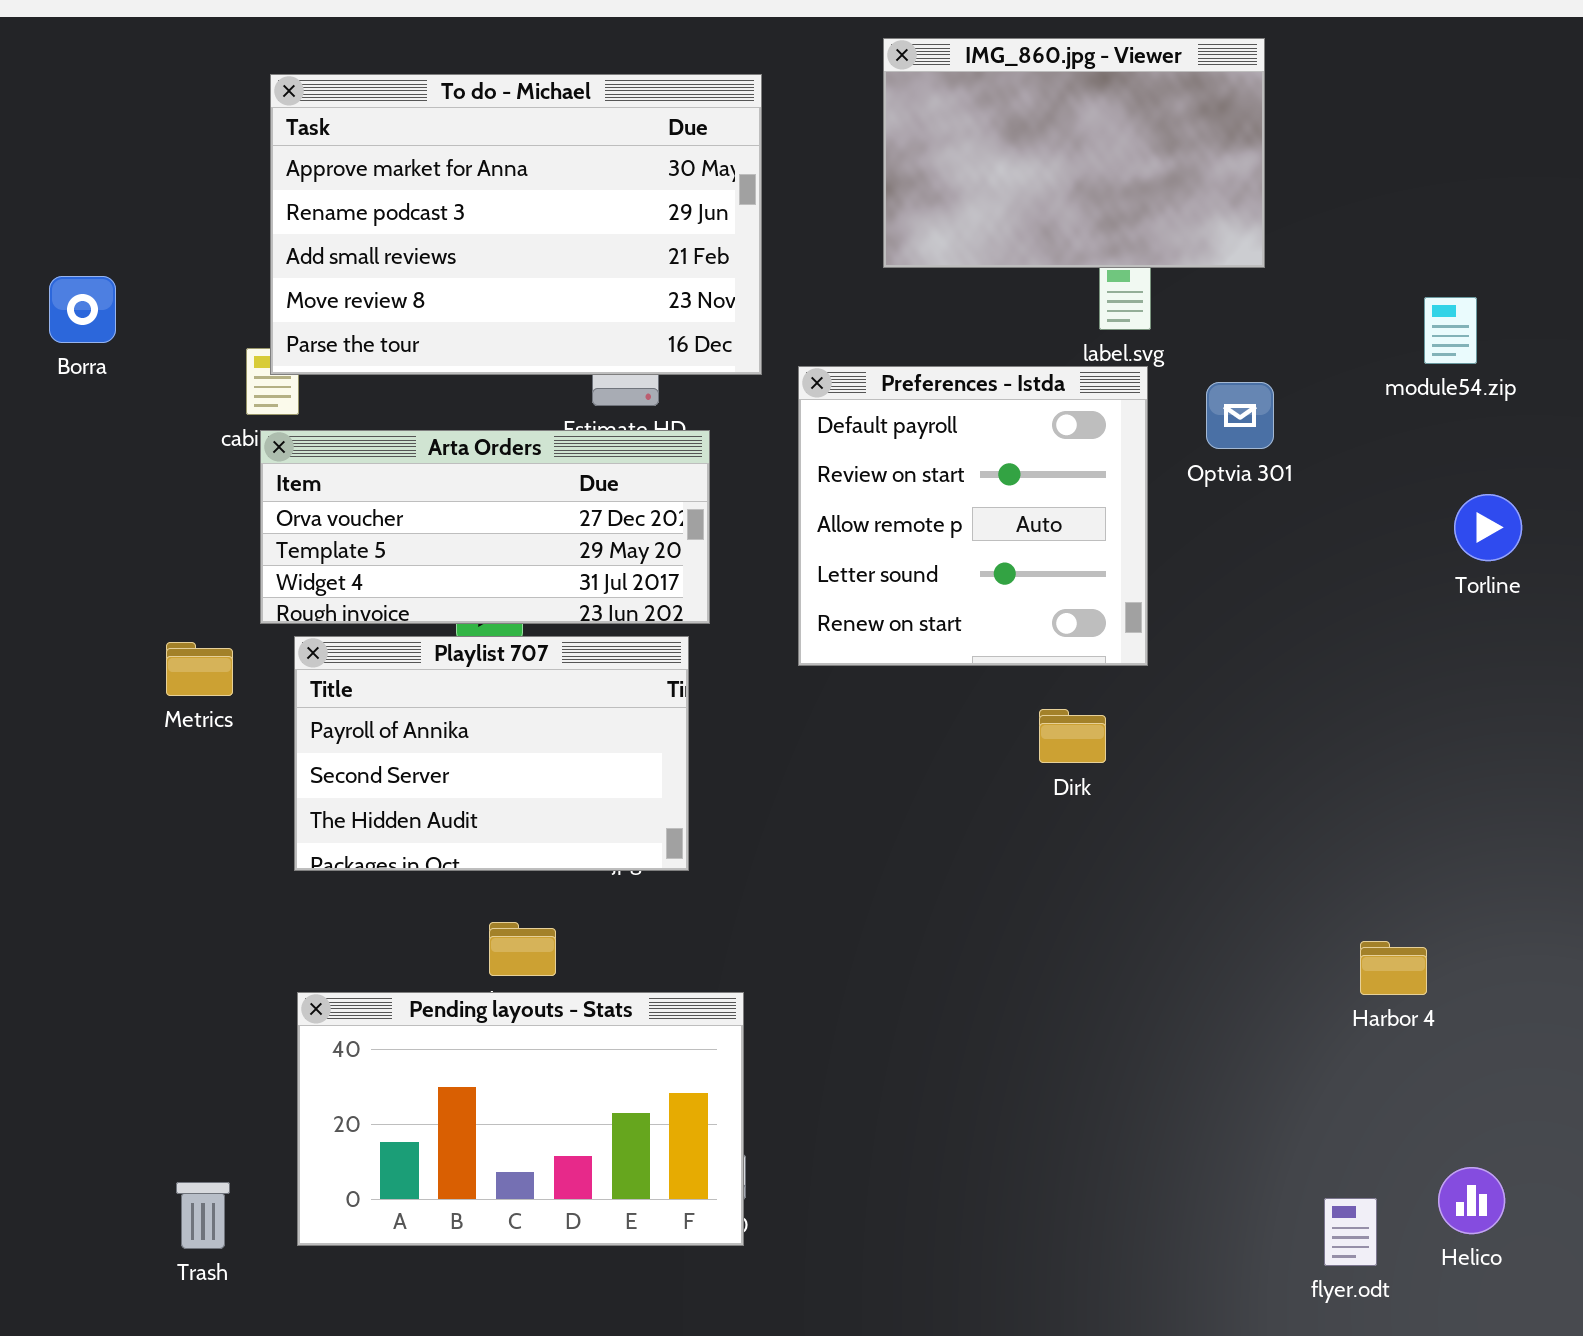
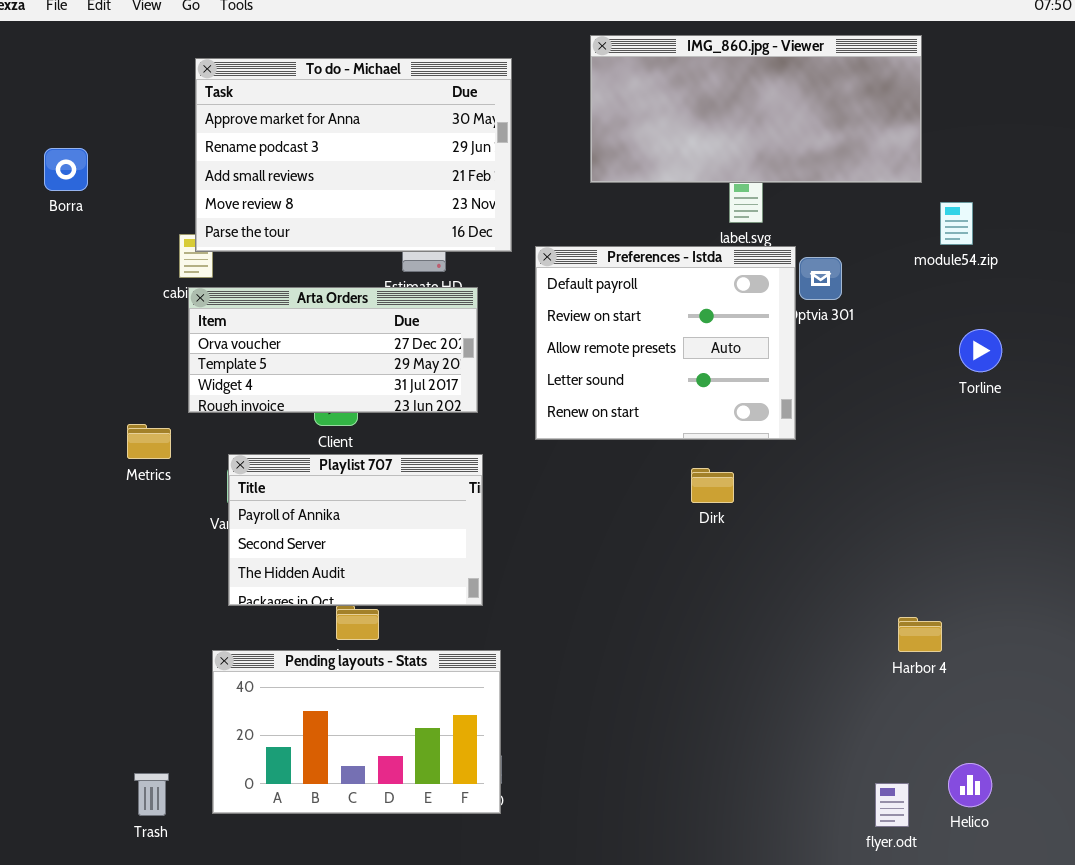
IMG_860.jpg - Viewer: [883,38,1265,268] -> [590,35,922,183], resized
Borra: [49,276,116,343] -> [44,148,88,191], moved
Preferences - Istda: [798,366,1148,666] -> [535,246,796,440], resized
Playlist 707: [294,636,689,871] -> [228,454,483,606], moved

